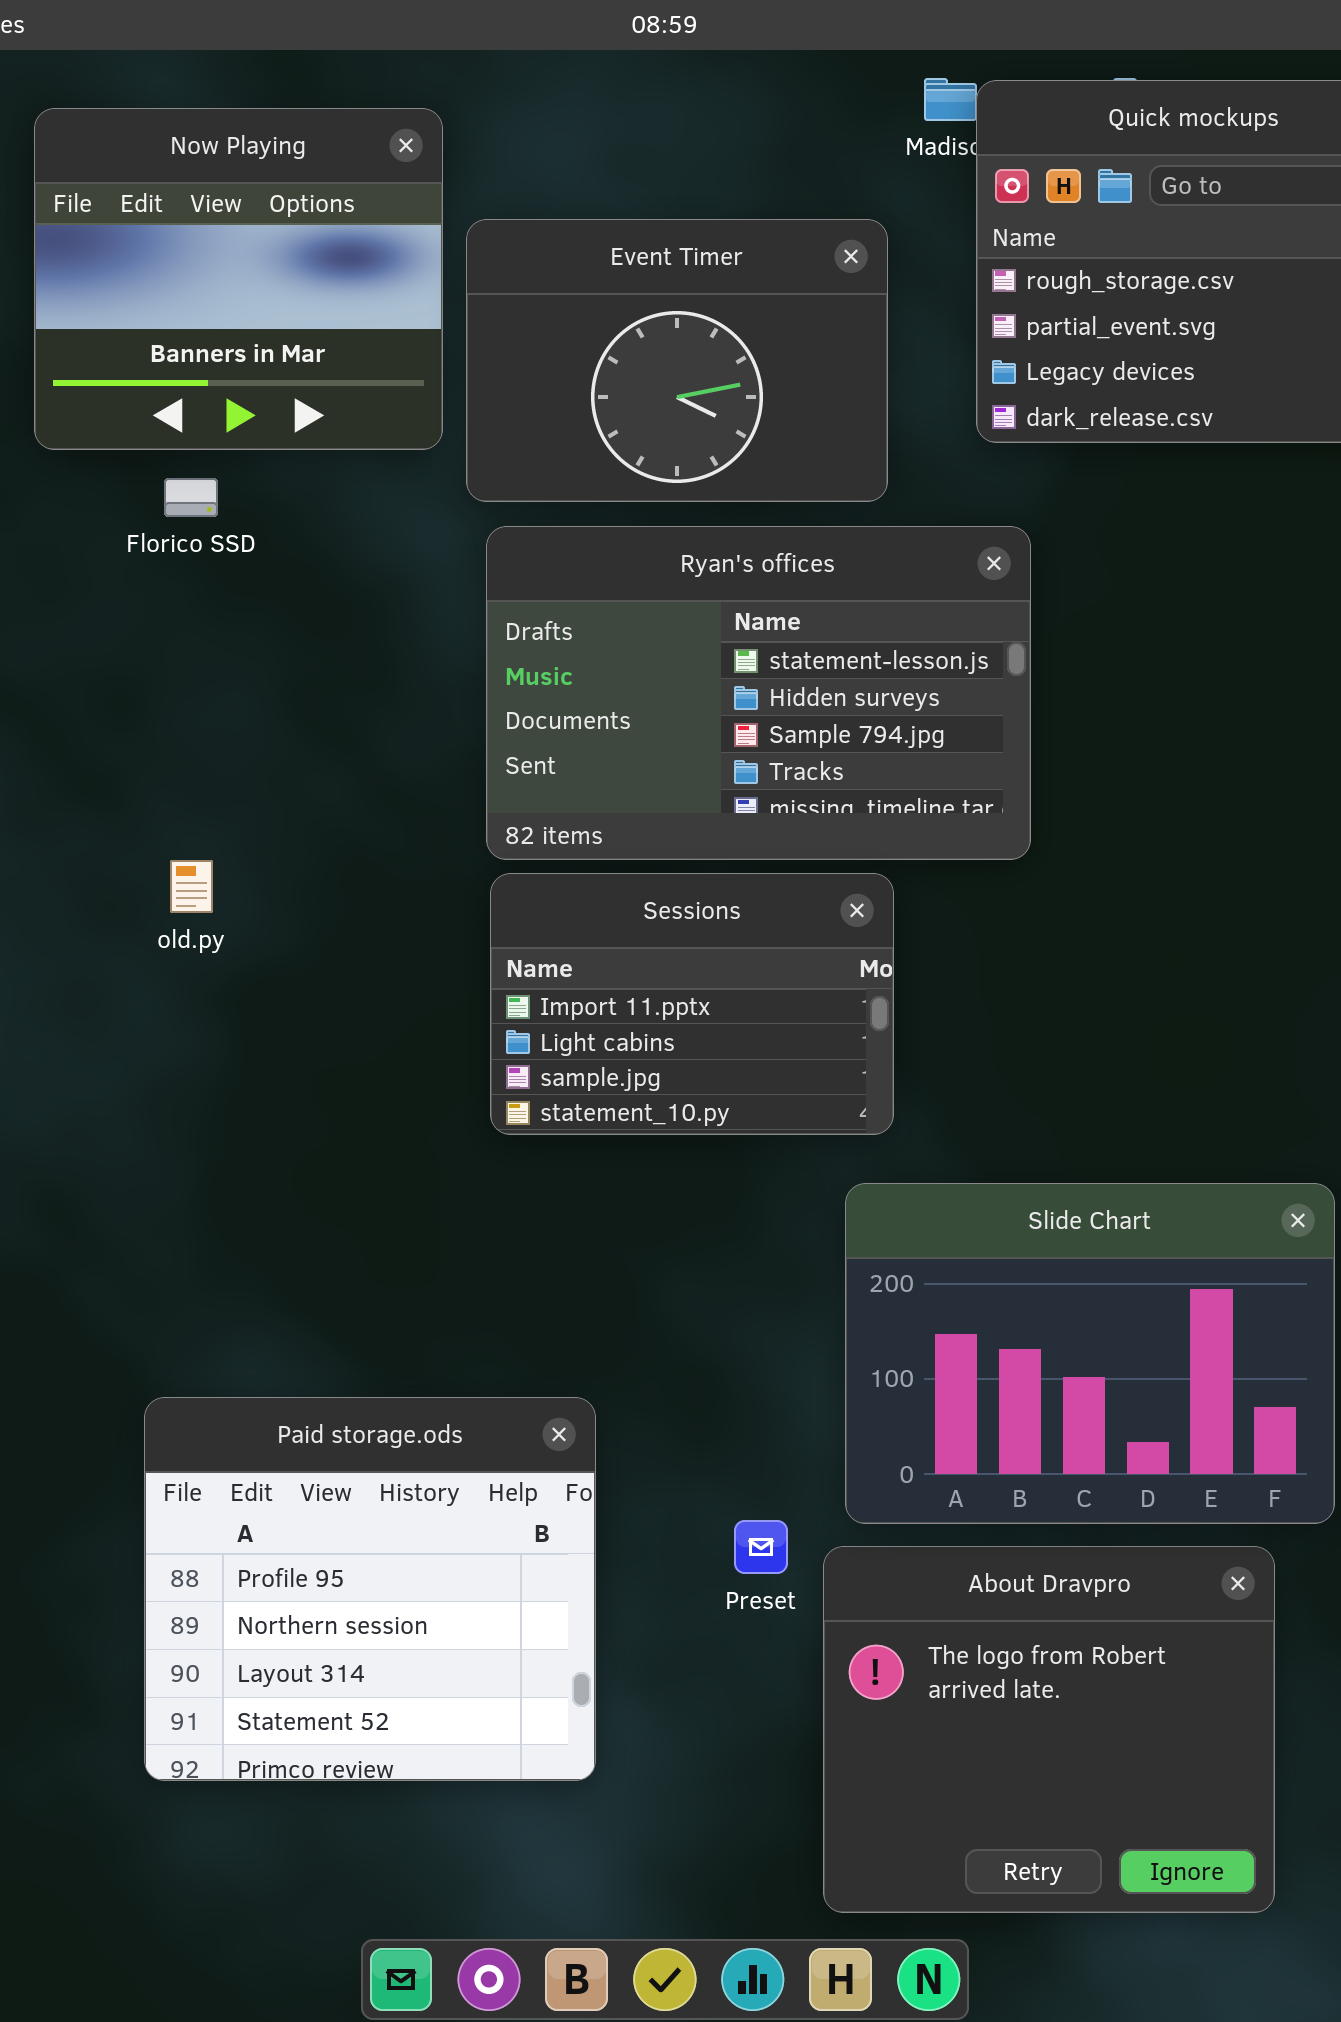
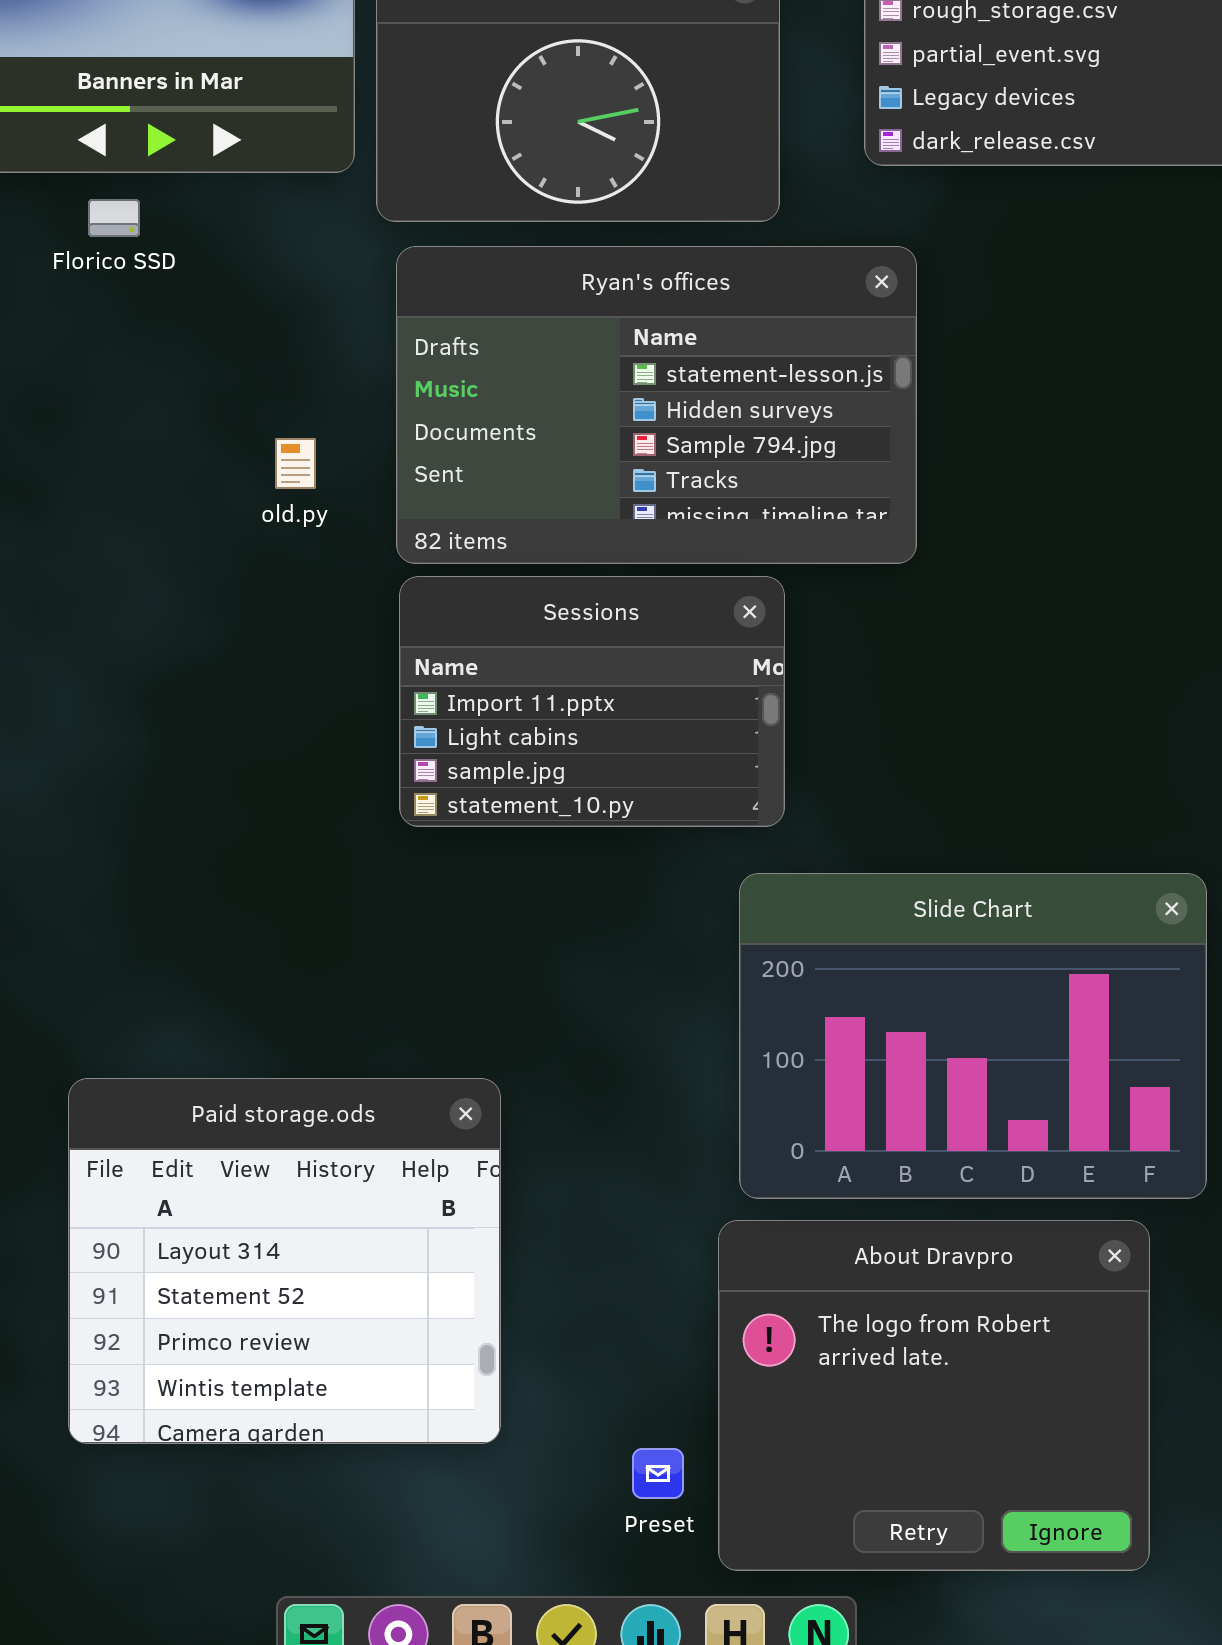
old.py: [170,860,213,913] -> [275,438,316,489], moved
Paid storage.ods: [144,1397,596,1781] -> [68,1078,501,1444], scrolled down 2 rows
Preset: [734,1520,788,1574] -> [632,1448,684,1499], moved

